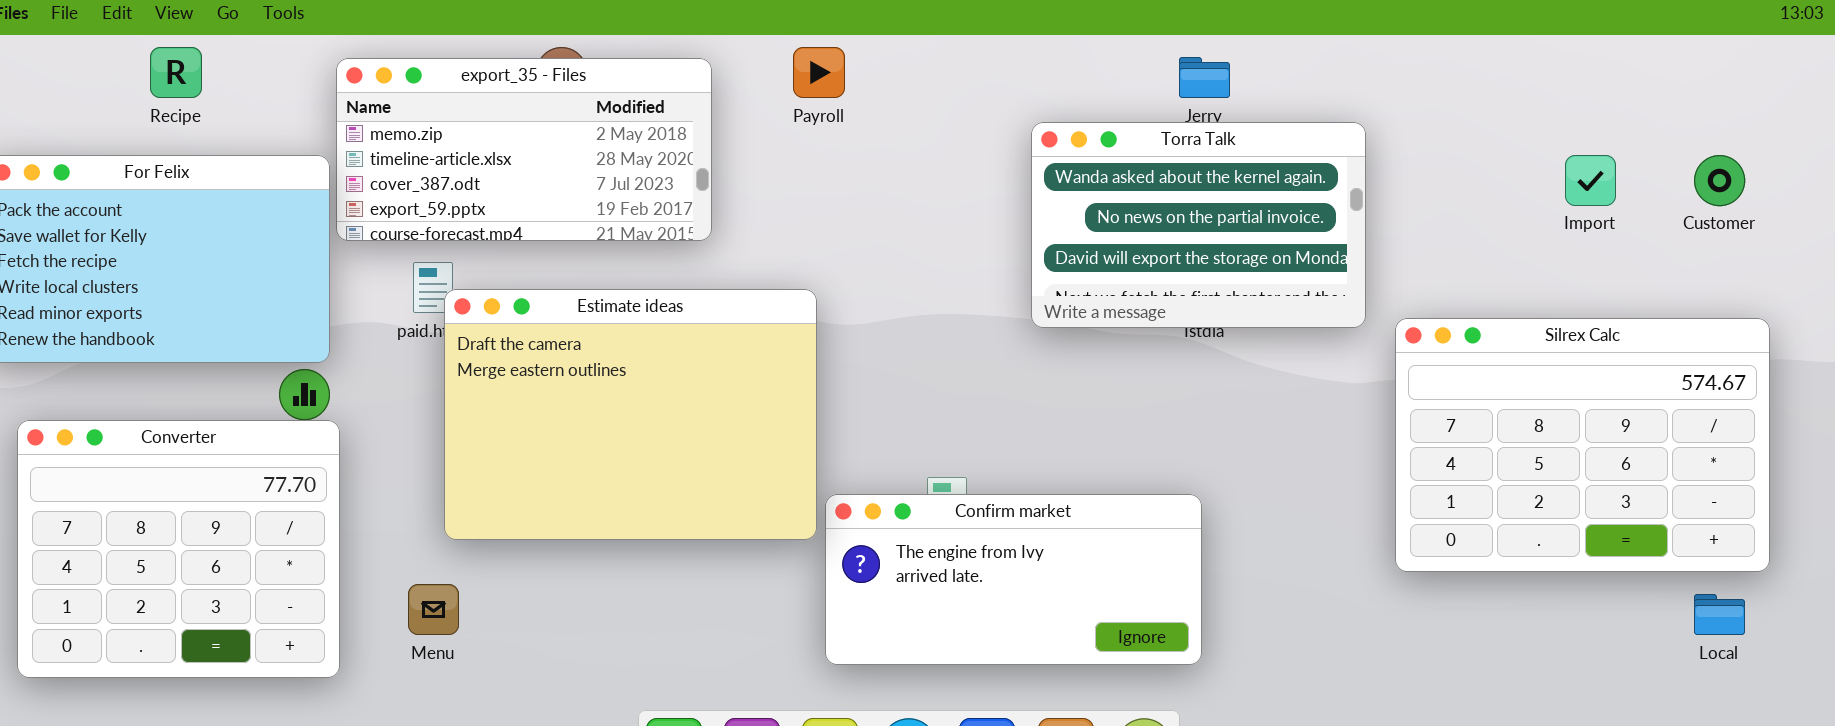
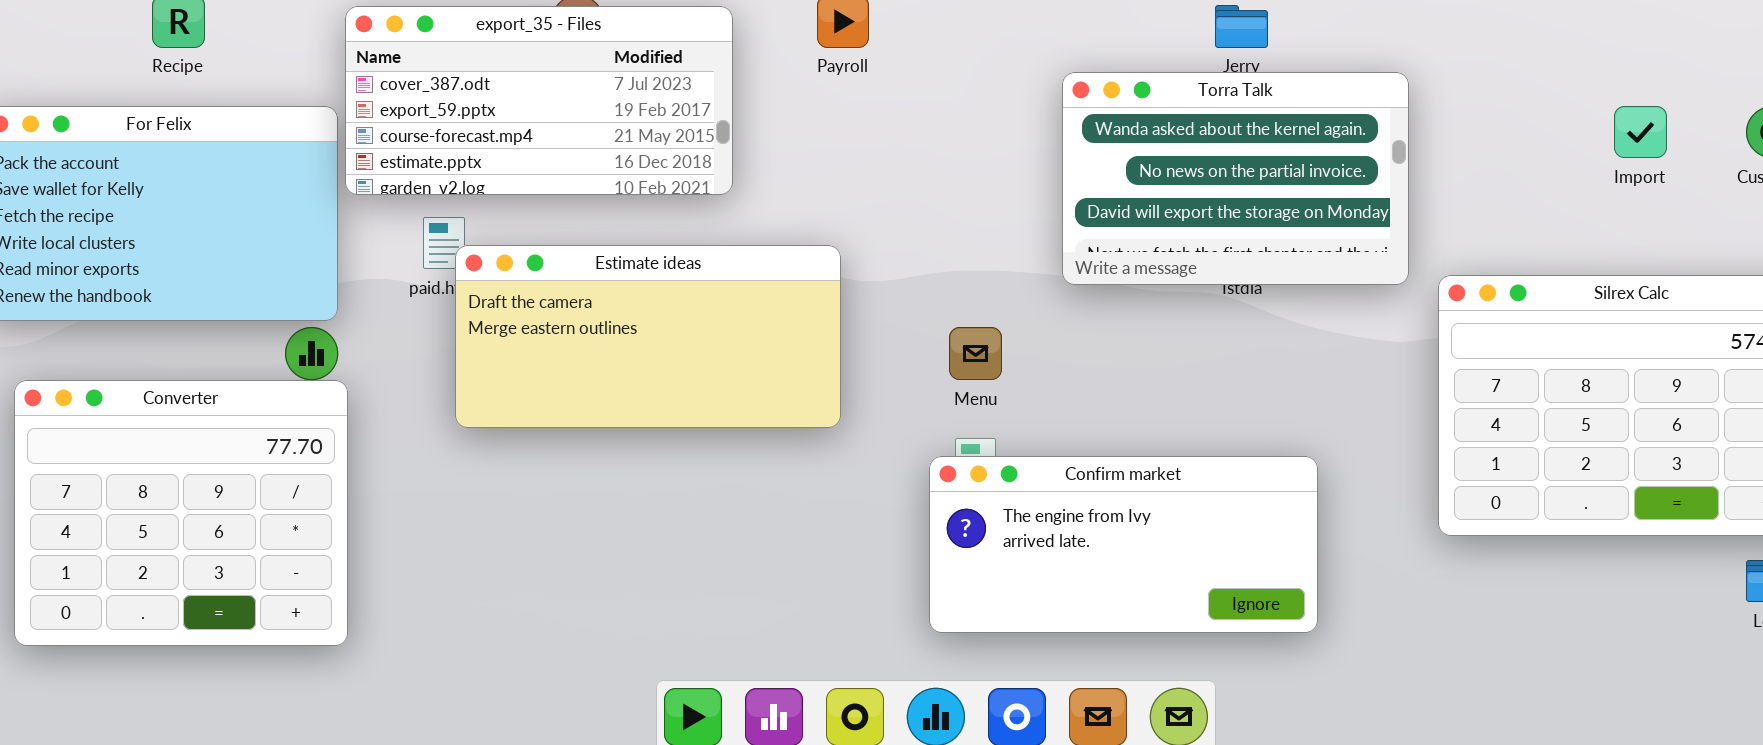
export_35 - Files: [336,58,712,241] -> [345,6,733,195], scrolled down 2 rows
Estimate ideas: [444,289,817,540] -> [455,245,841,428], resized
Confirm market: [825,494,1202,665] -> [929,456,1318,633], moved
Menu: [408,584,459,635] -> [949,327,1002,380], moved

